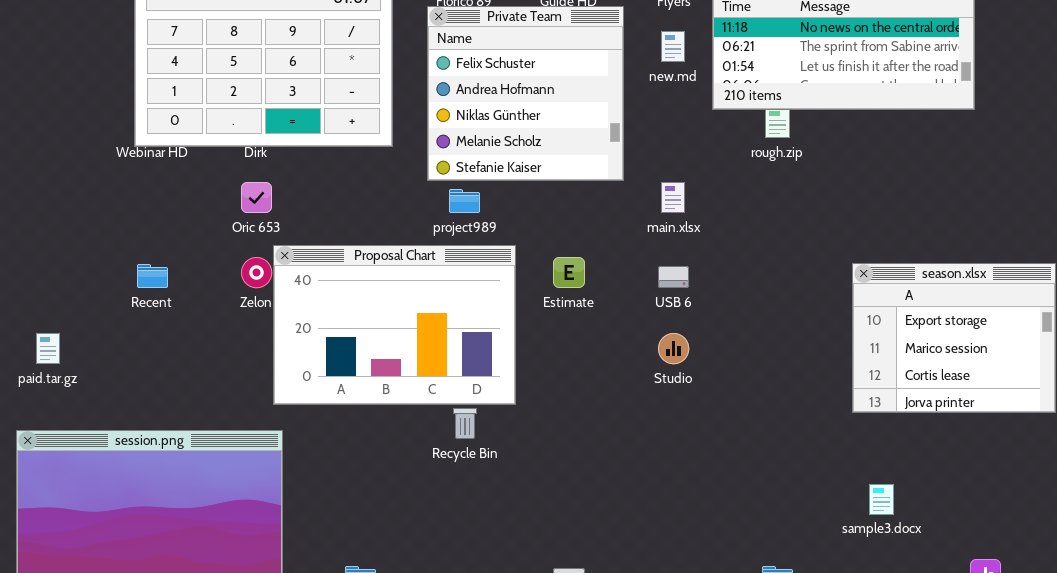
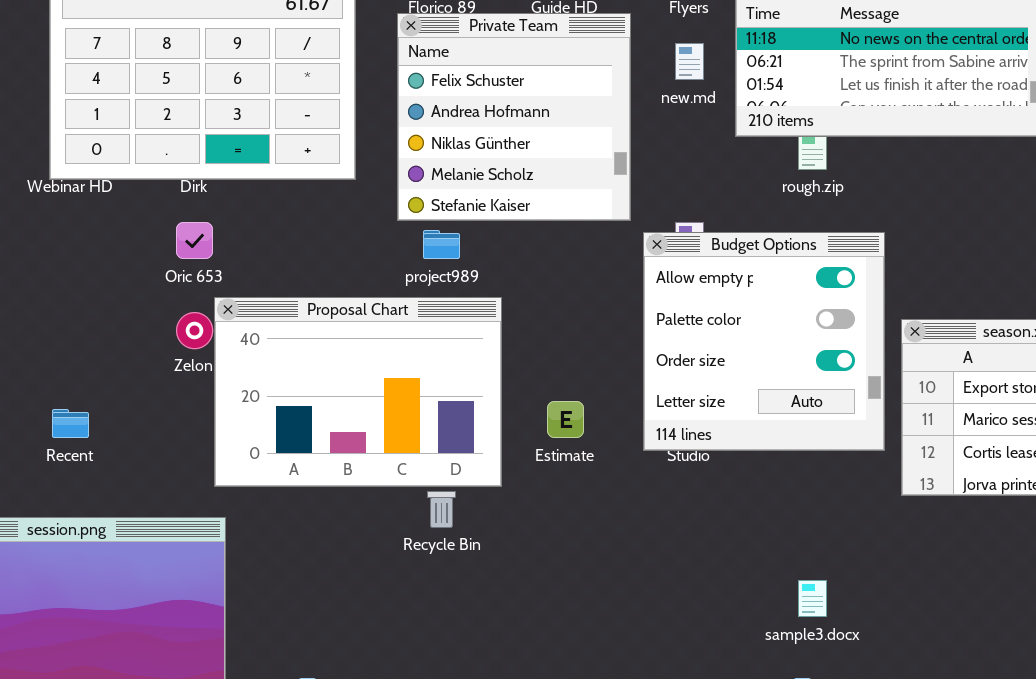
Budget Options: none -> [643,232,885,451], opened
Estimate: [553,257,585,288] -> [547,401,584,438], moved
Recent: [137,264,168,288] -> [52,409,89,438], moved
sample3.docx: [869,484,894,515] -> [798,580,827,617], moved

